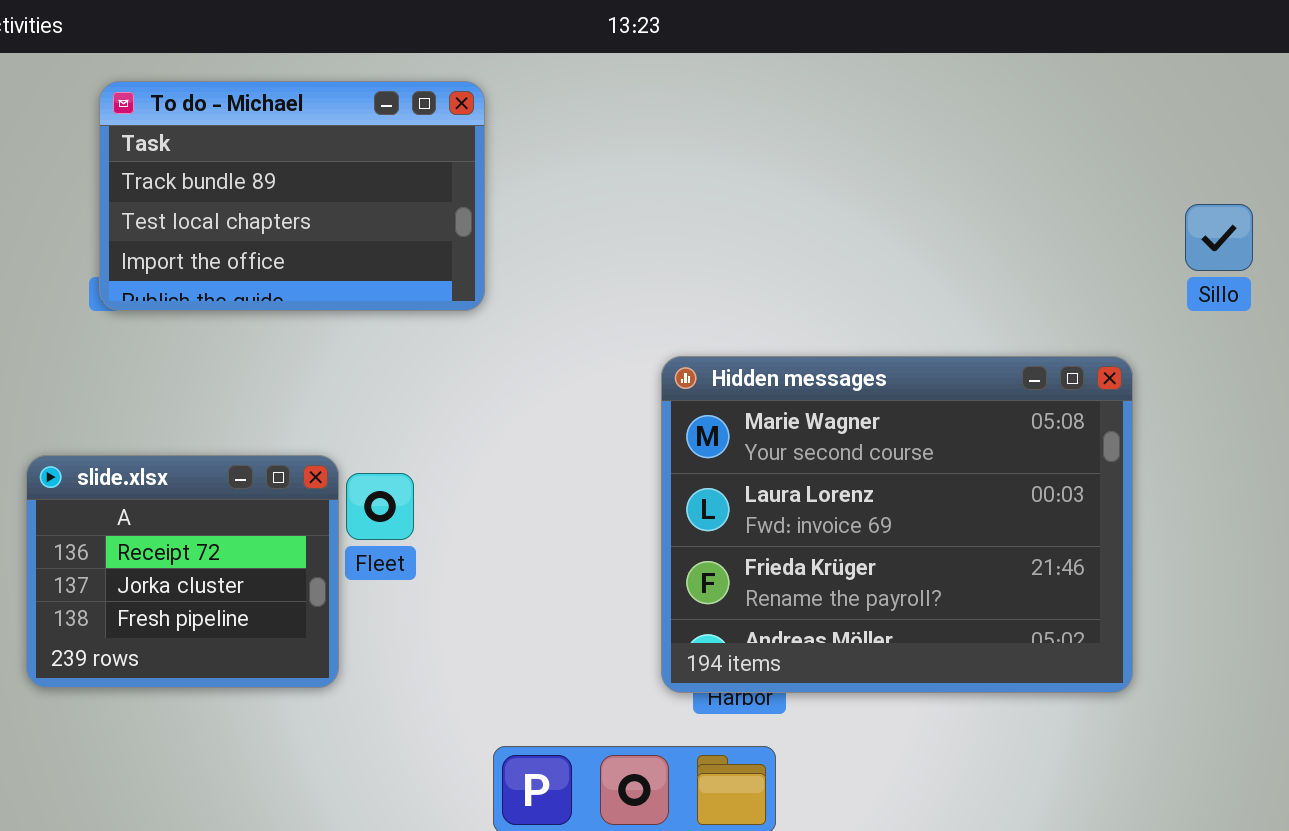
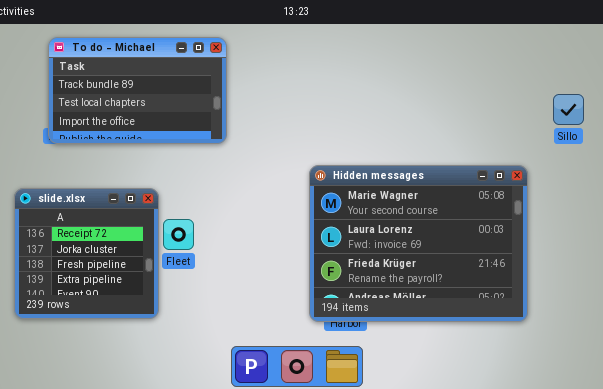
slide.xlsx: [26,455,339,688] -> [14,188,159,319], resized

